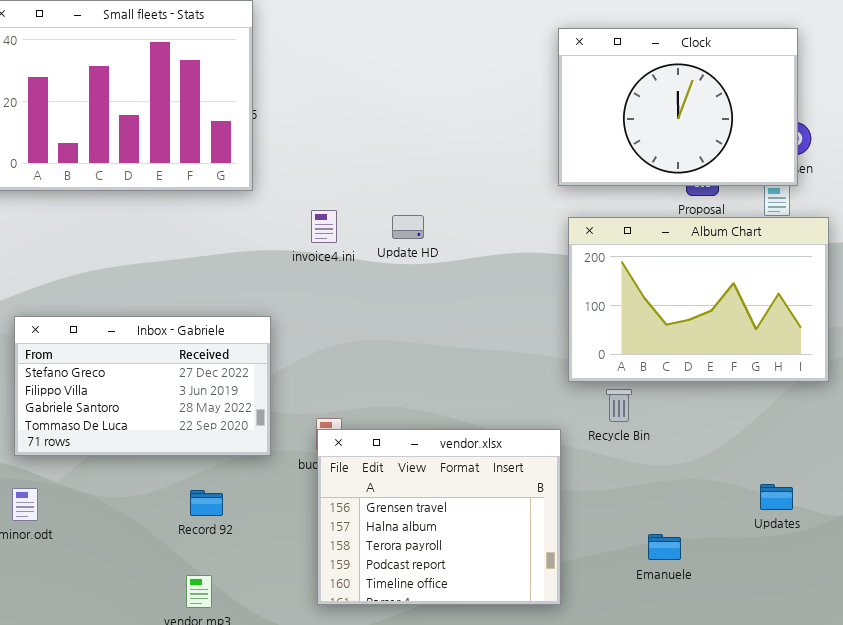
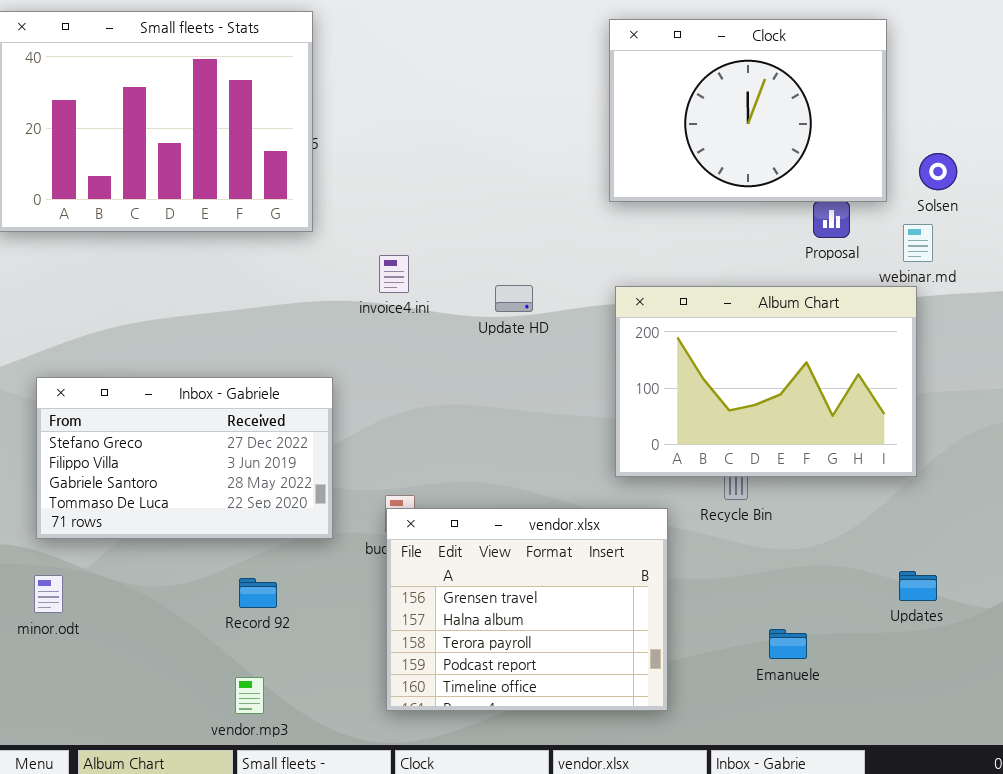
Clock: [558,28,798,186] -> [609,19,887,202], moved
Update HD: [392,215,424,239] -> [495,285,533,312], moved
Album Chart: [568,217,829,382] -> [615,286,917,477], moved

